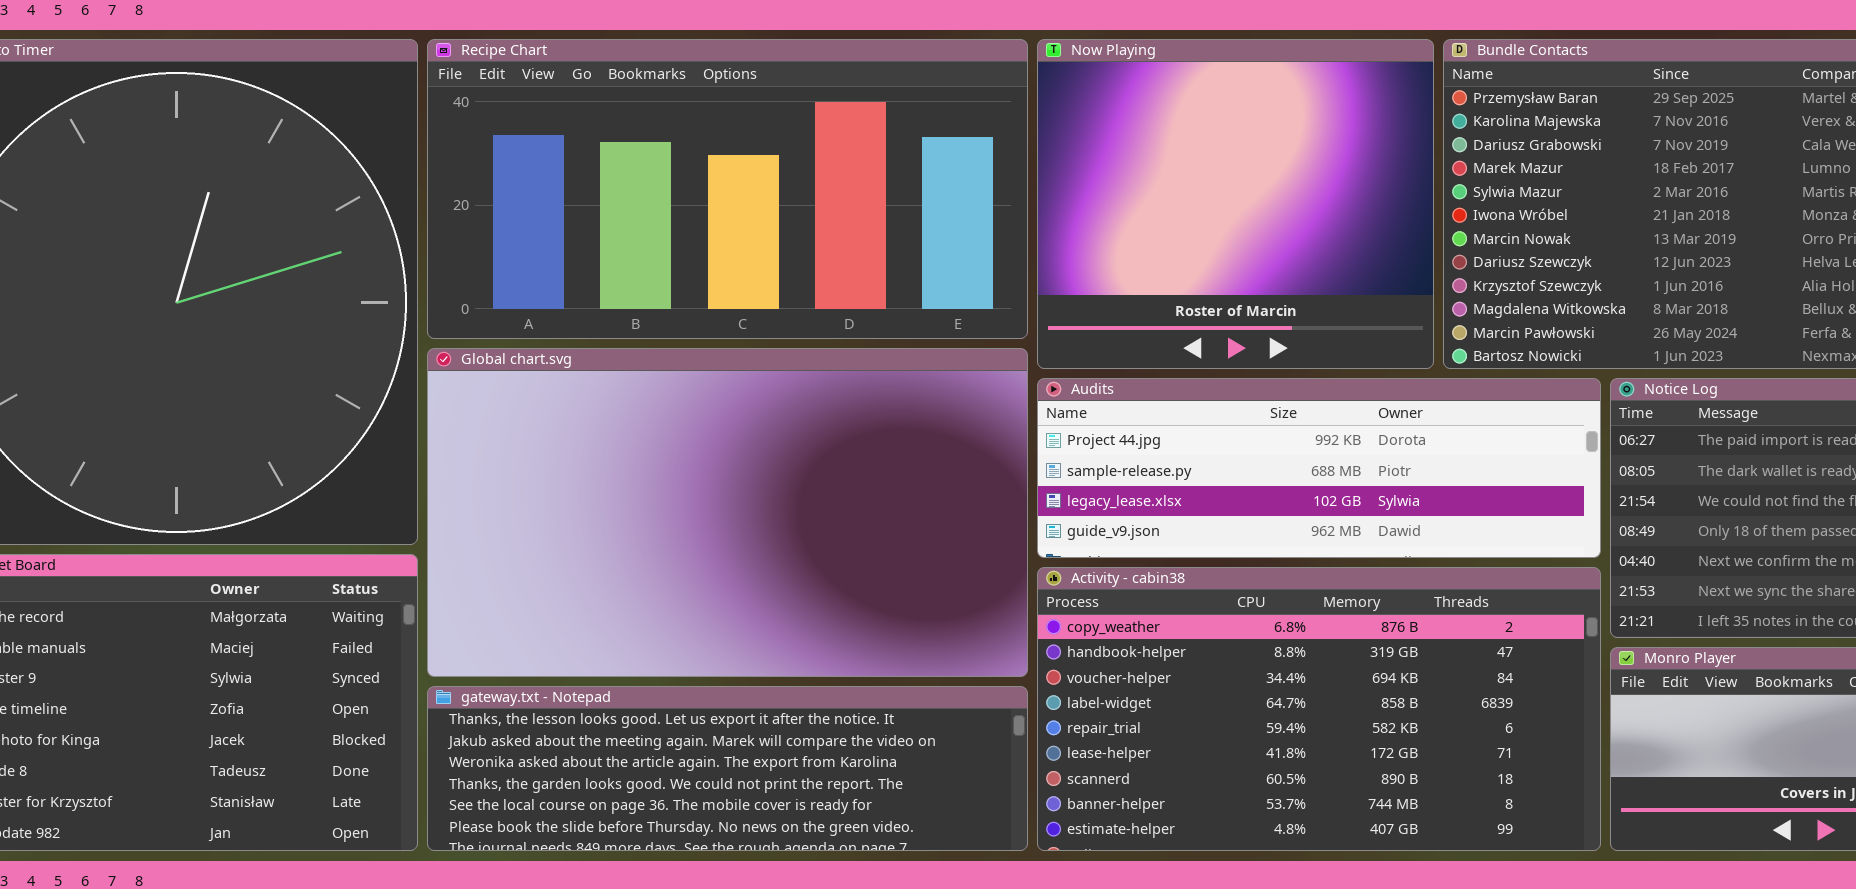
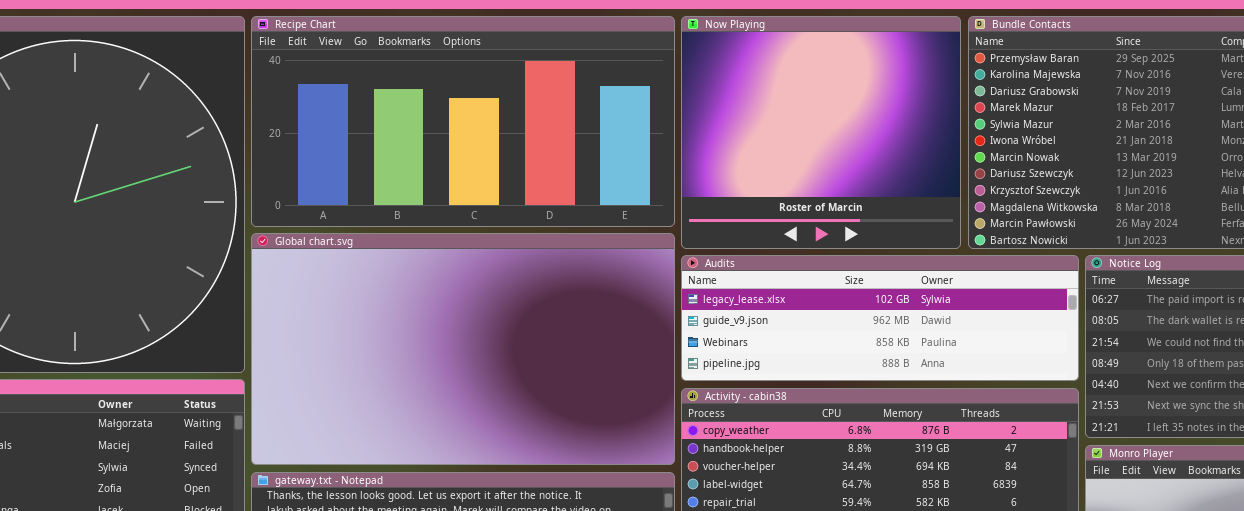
Audits: [1037,378,1601,558] -> [681,255,1079,381], scrolled down 2 rows

